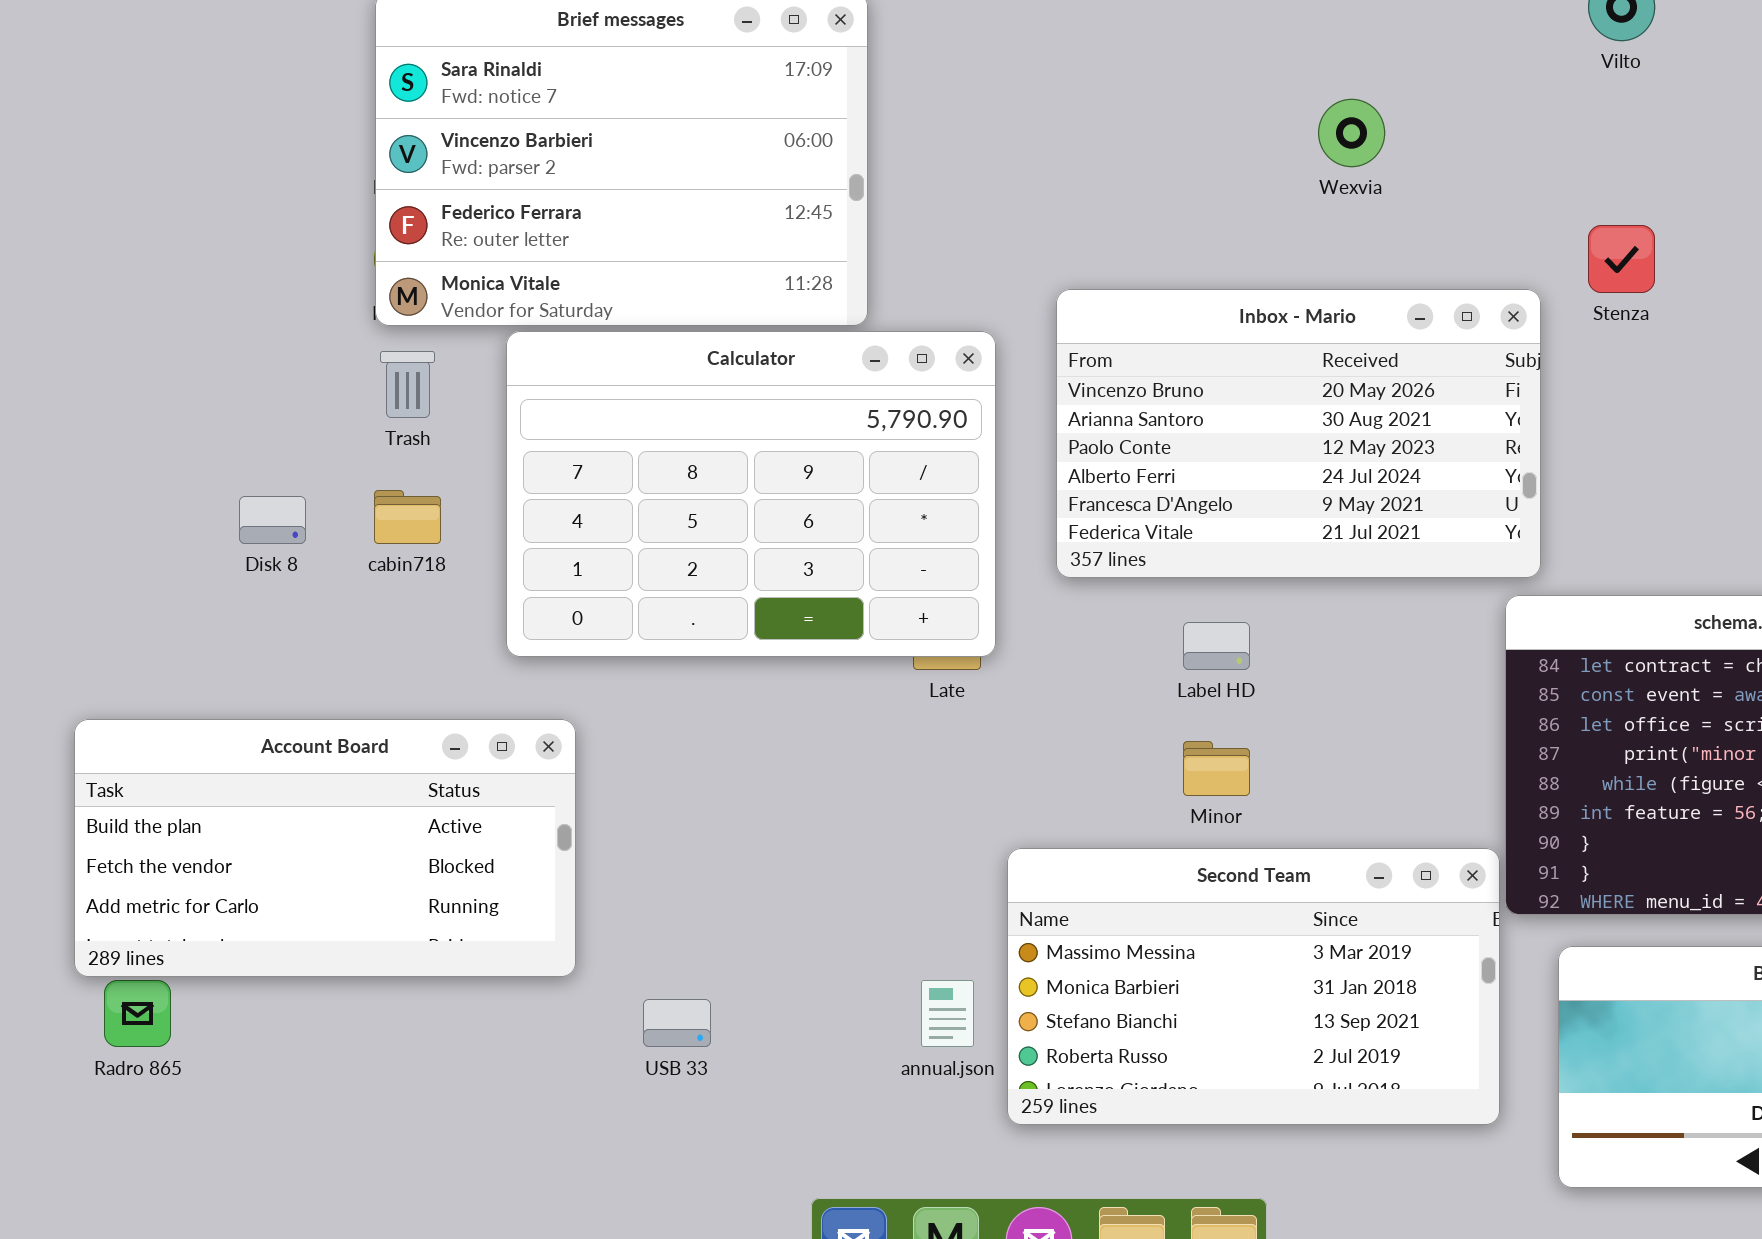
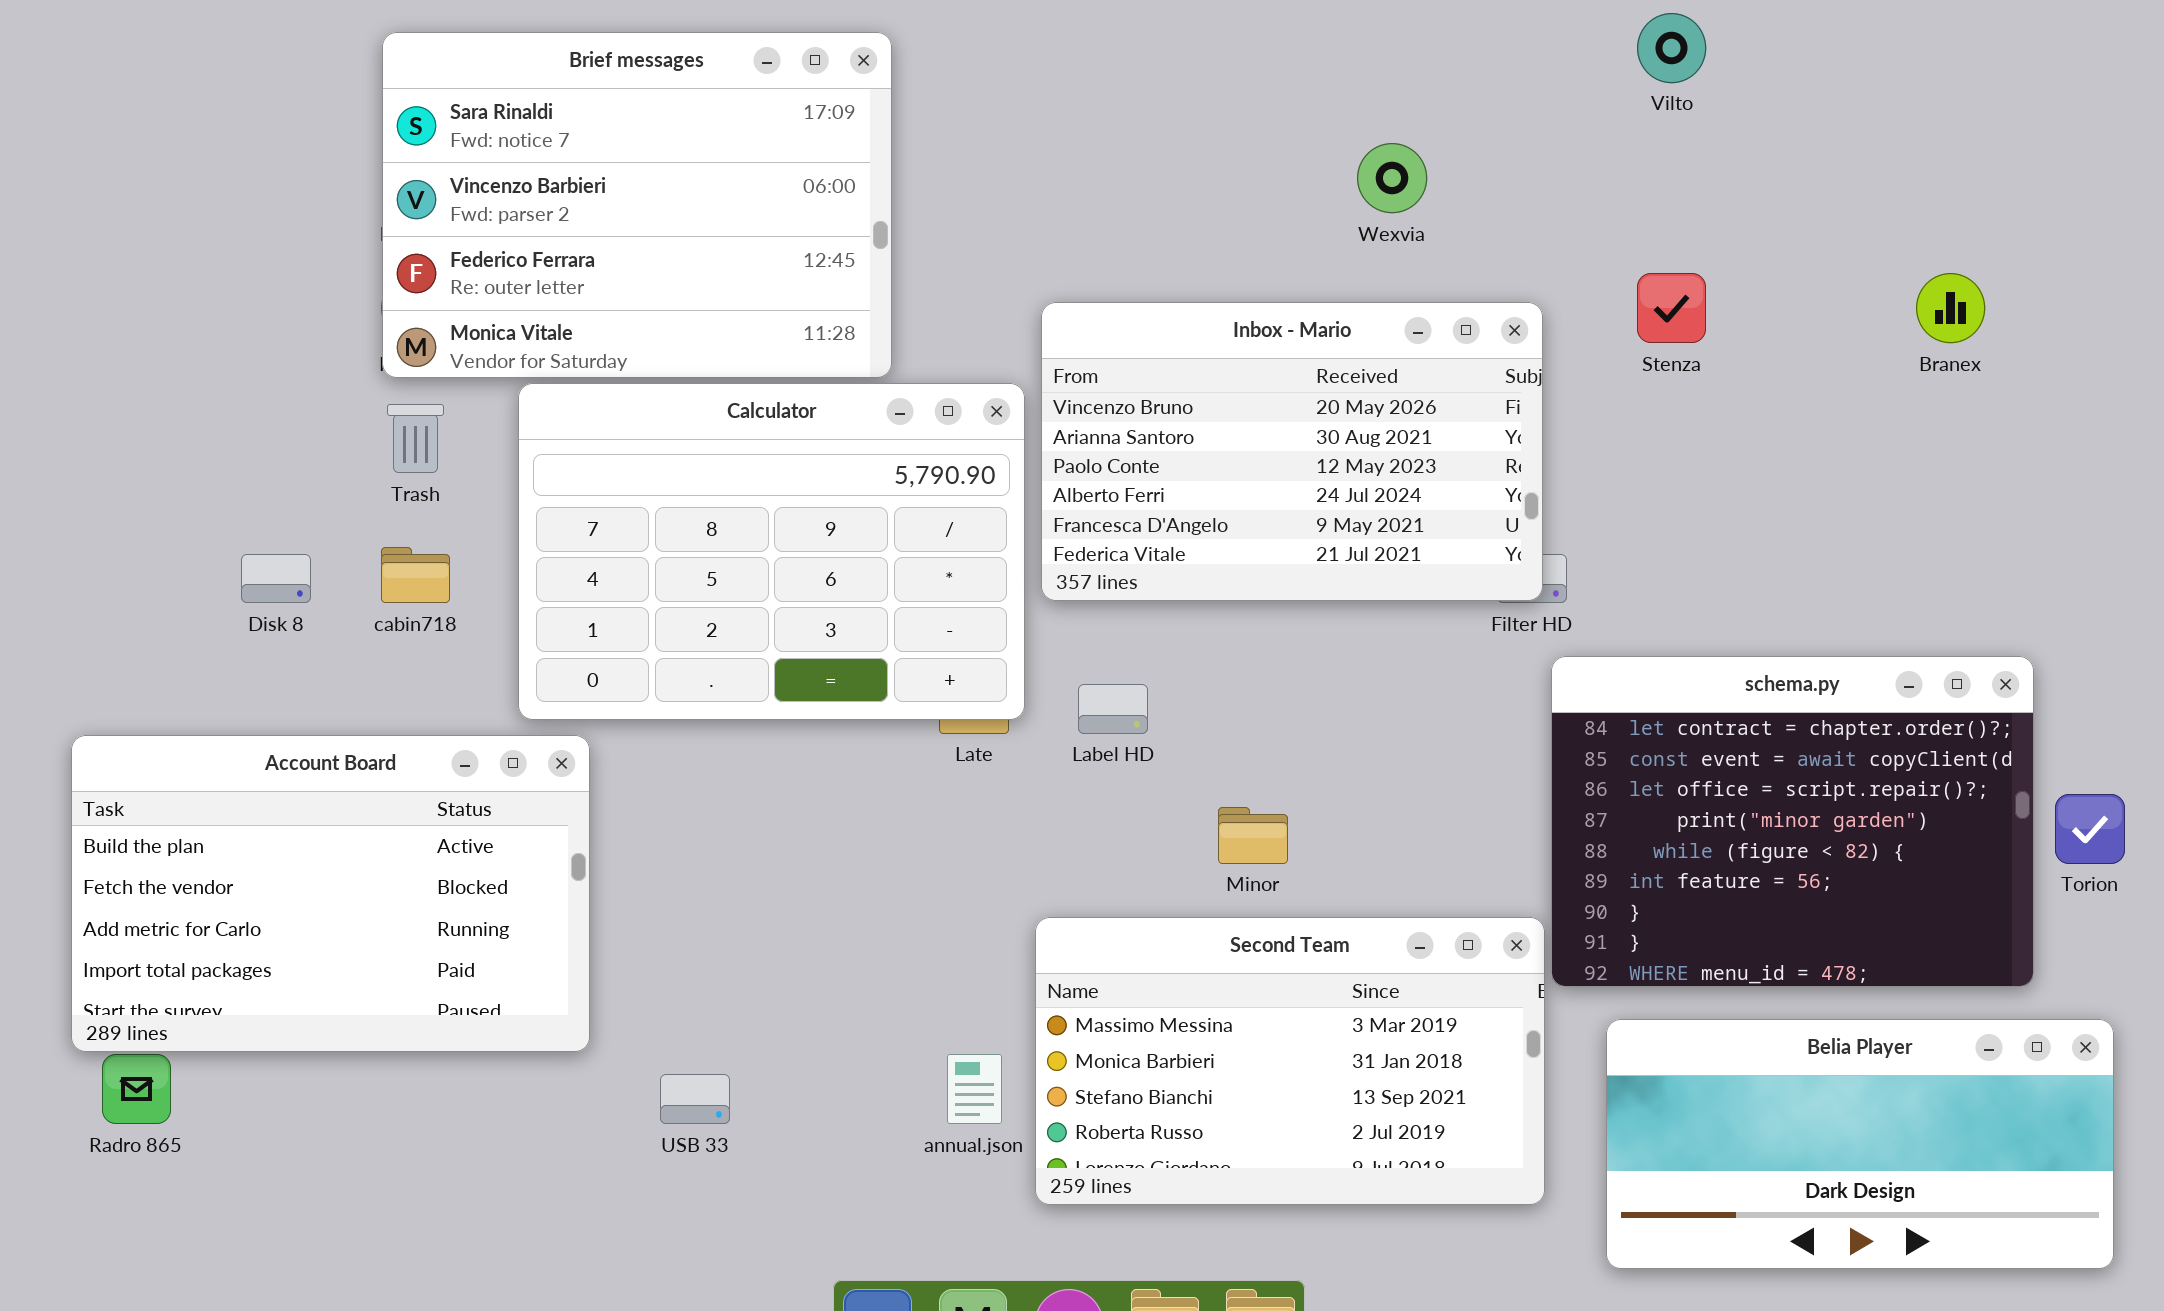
Inbox - Mario: [1056,289,1541,578] -> [1041,302,1543,601], moved
Label HD: [1183,622,1250,670] -> [1078,684,1148,734], moved
Account Board: [74,719,576,977] -> [71,735,590,1052], resized

